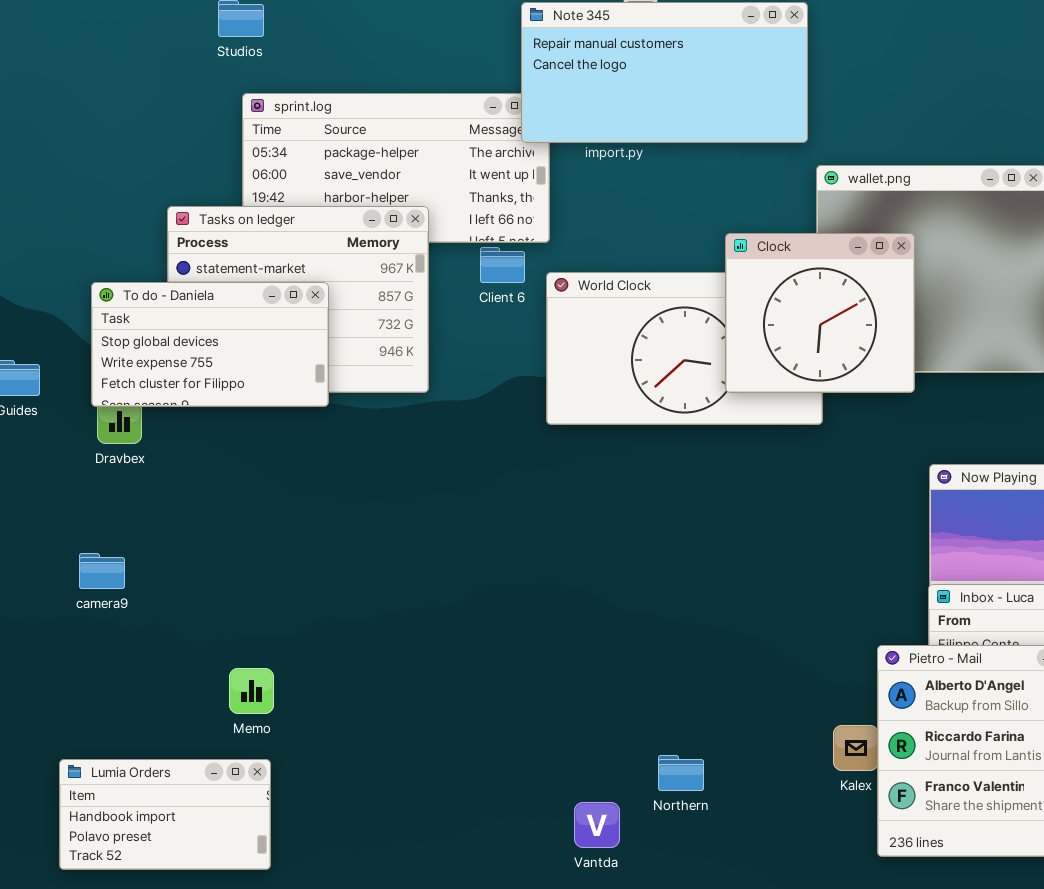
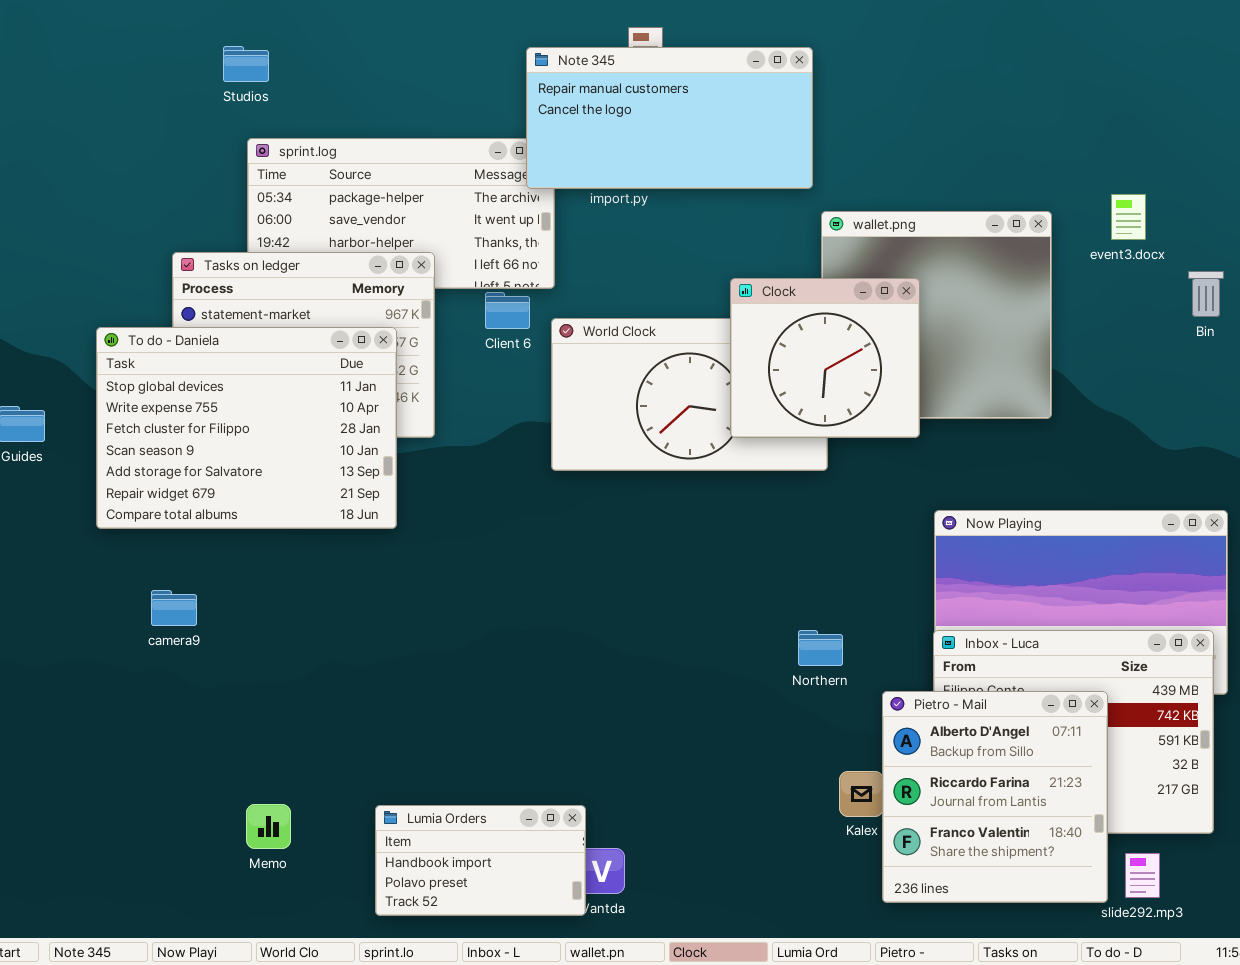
To do - Daniela: [91,282,329,407] -> [96,327,397,529], resized
camera9: [79,553,125,589] -> [151,590,197,626], moved
Memo: [229,668,274,714] -> [246,804,291,849], moved
Northern: [658,755,704,791] -> [798,630,843,666], moved
Lumia Orders: [59,759,271,870] -> [375,805,586,916], moved

